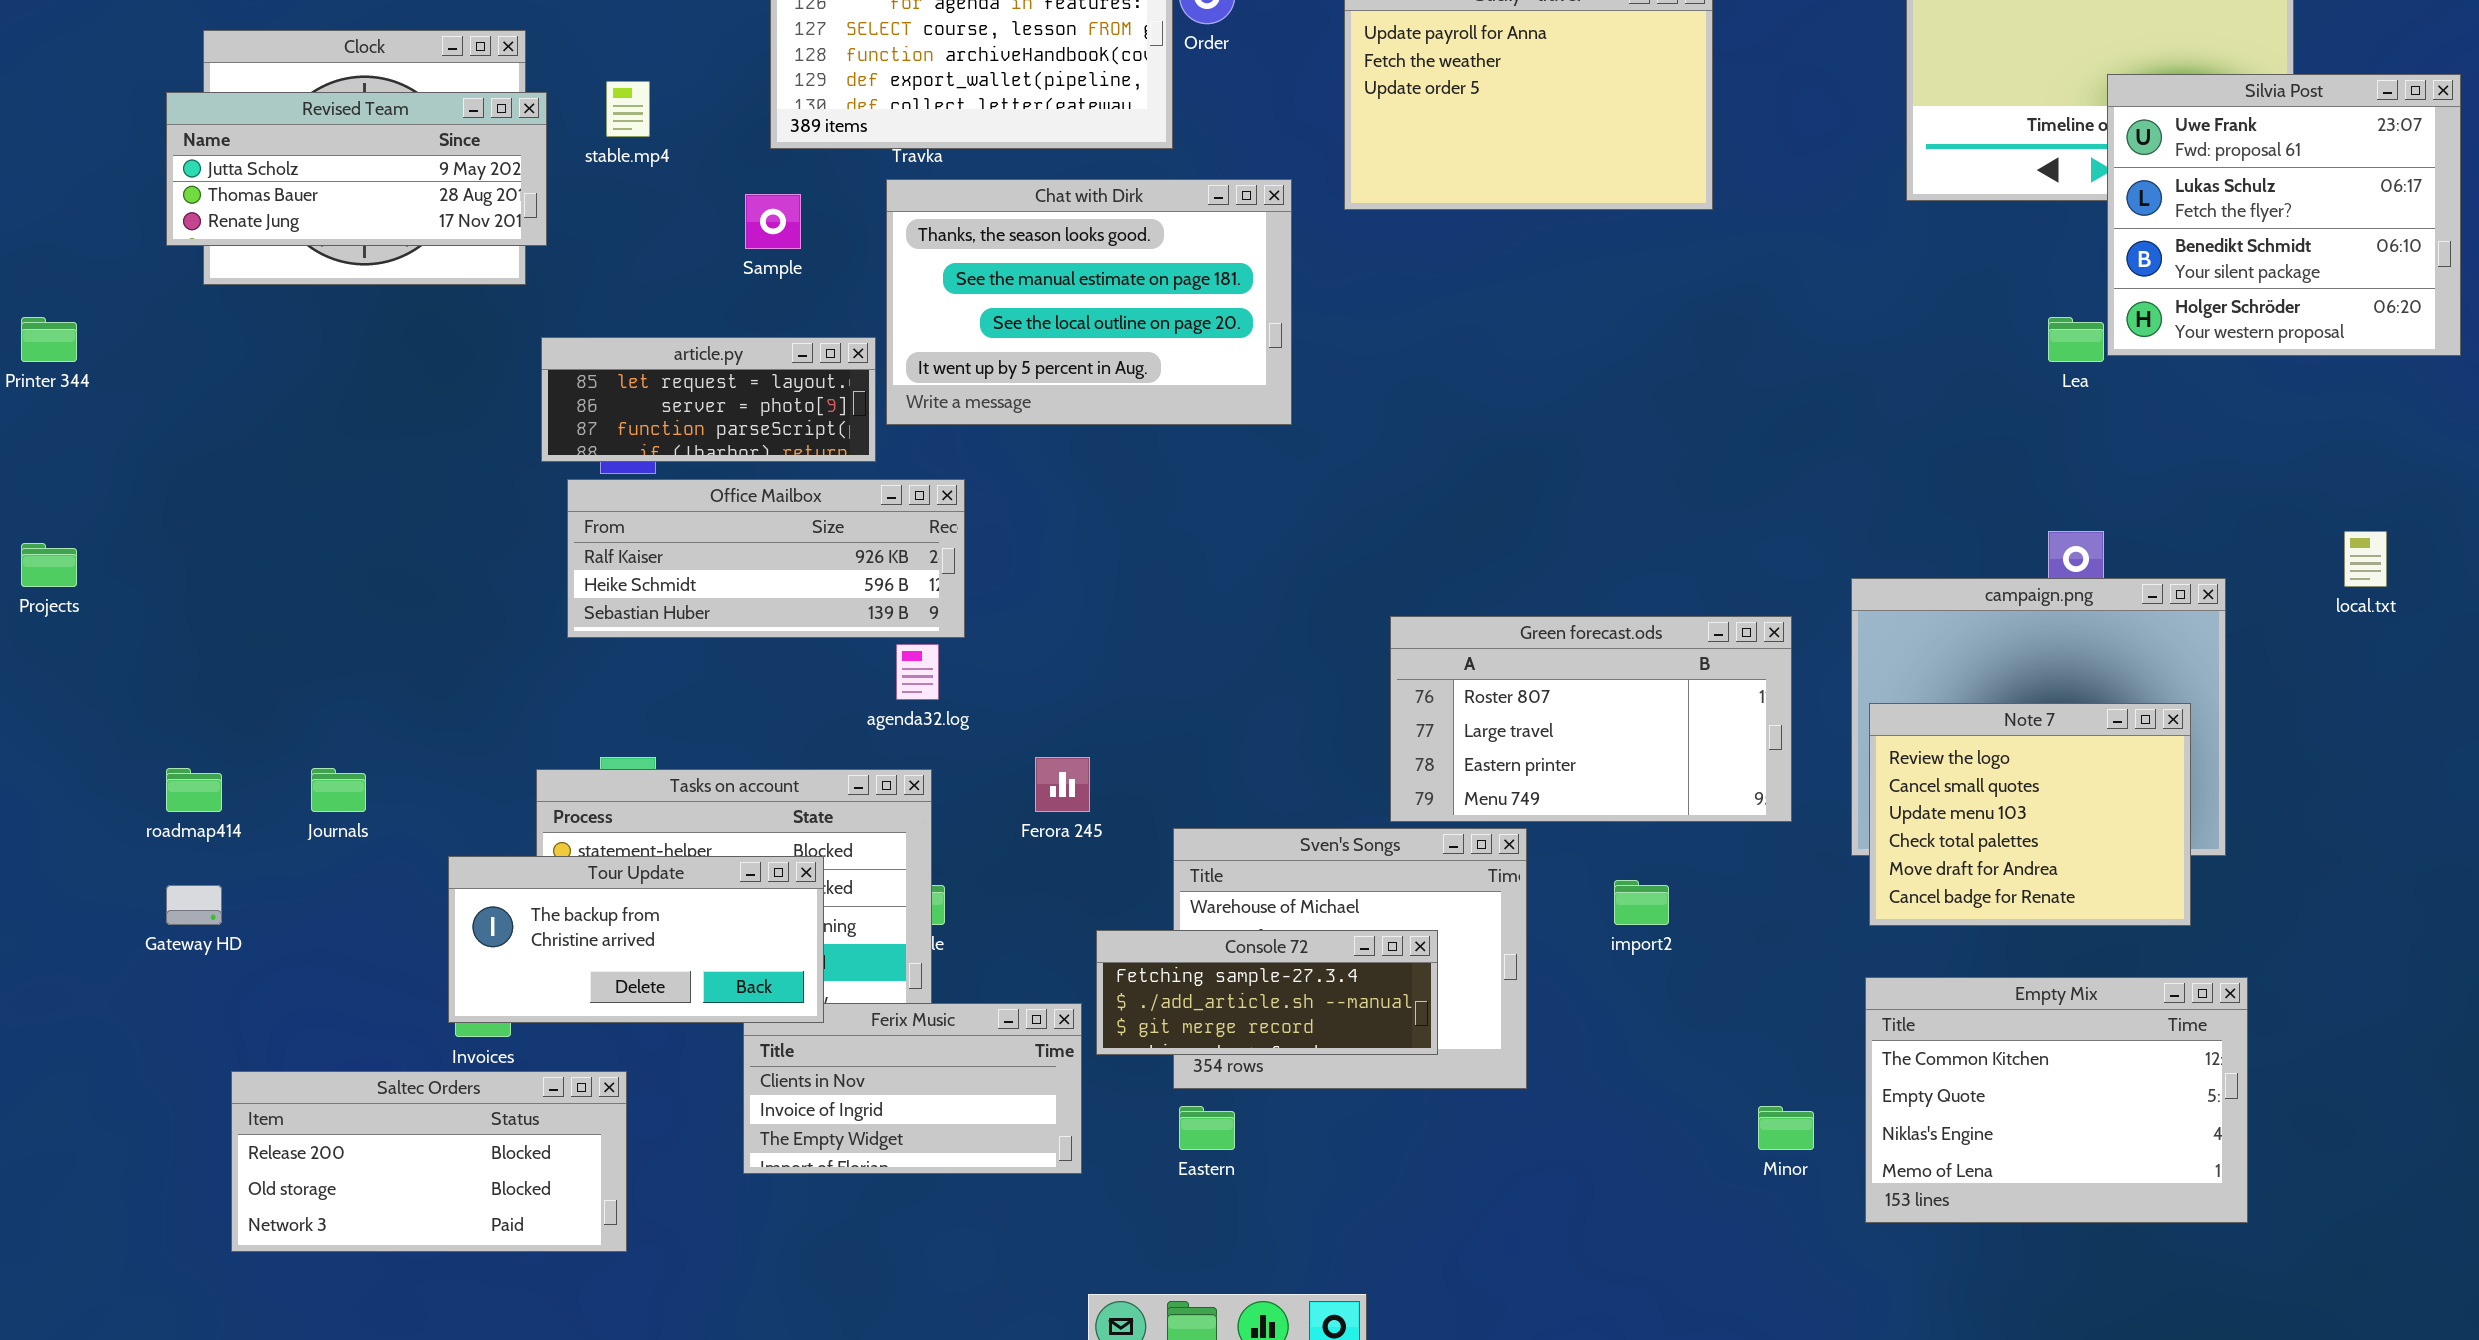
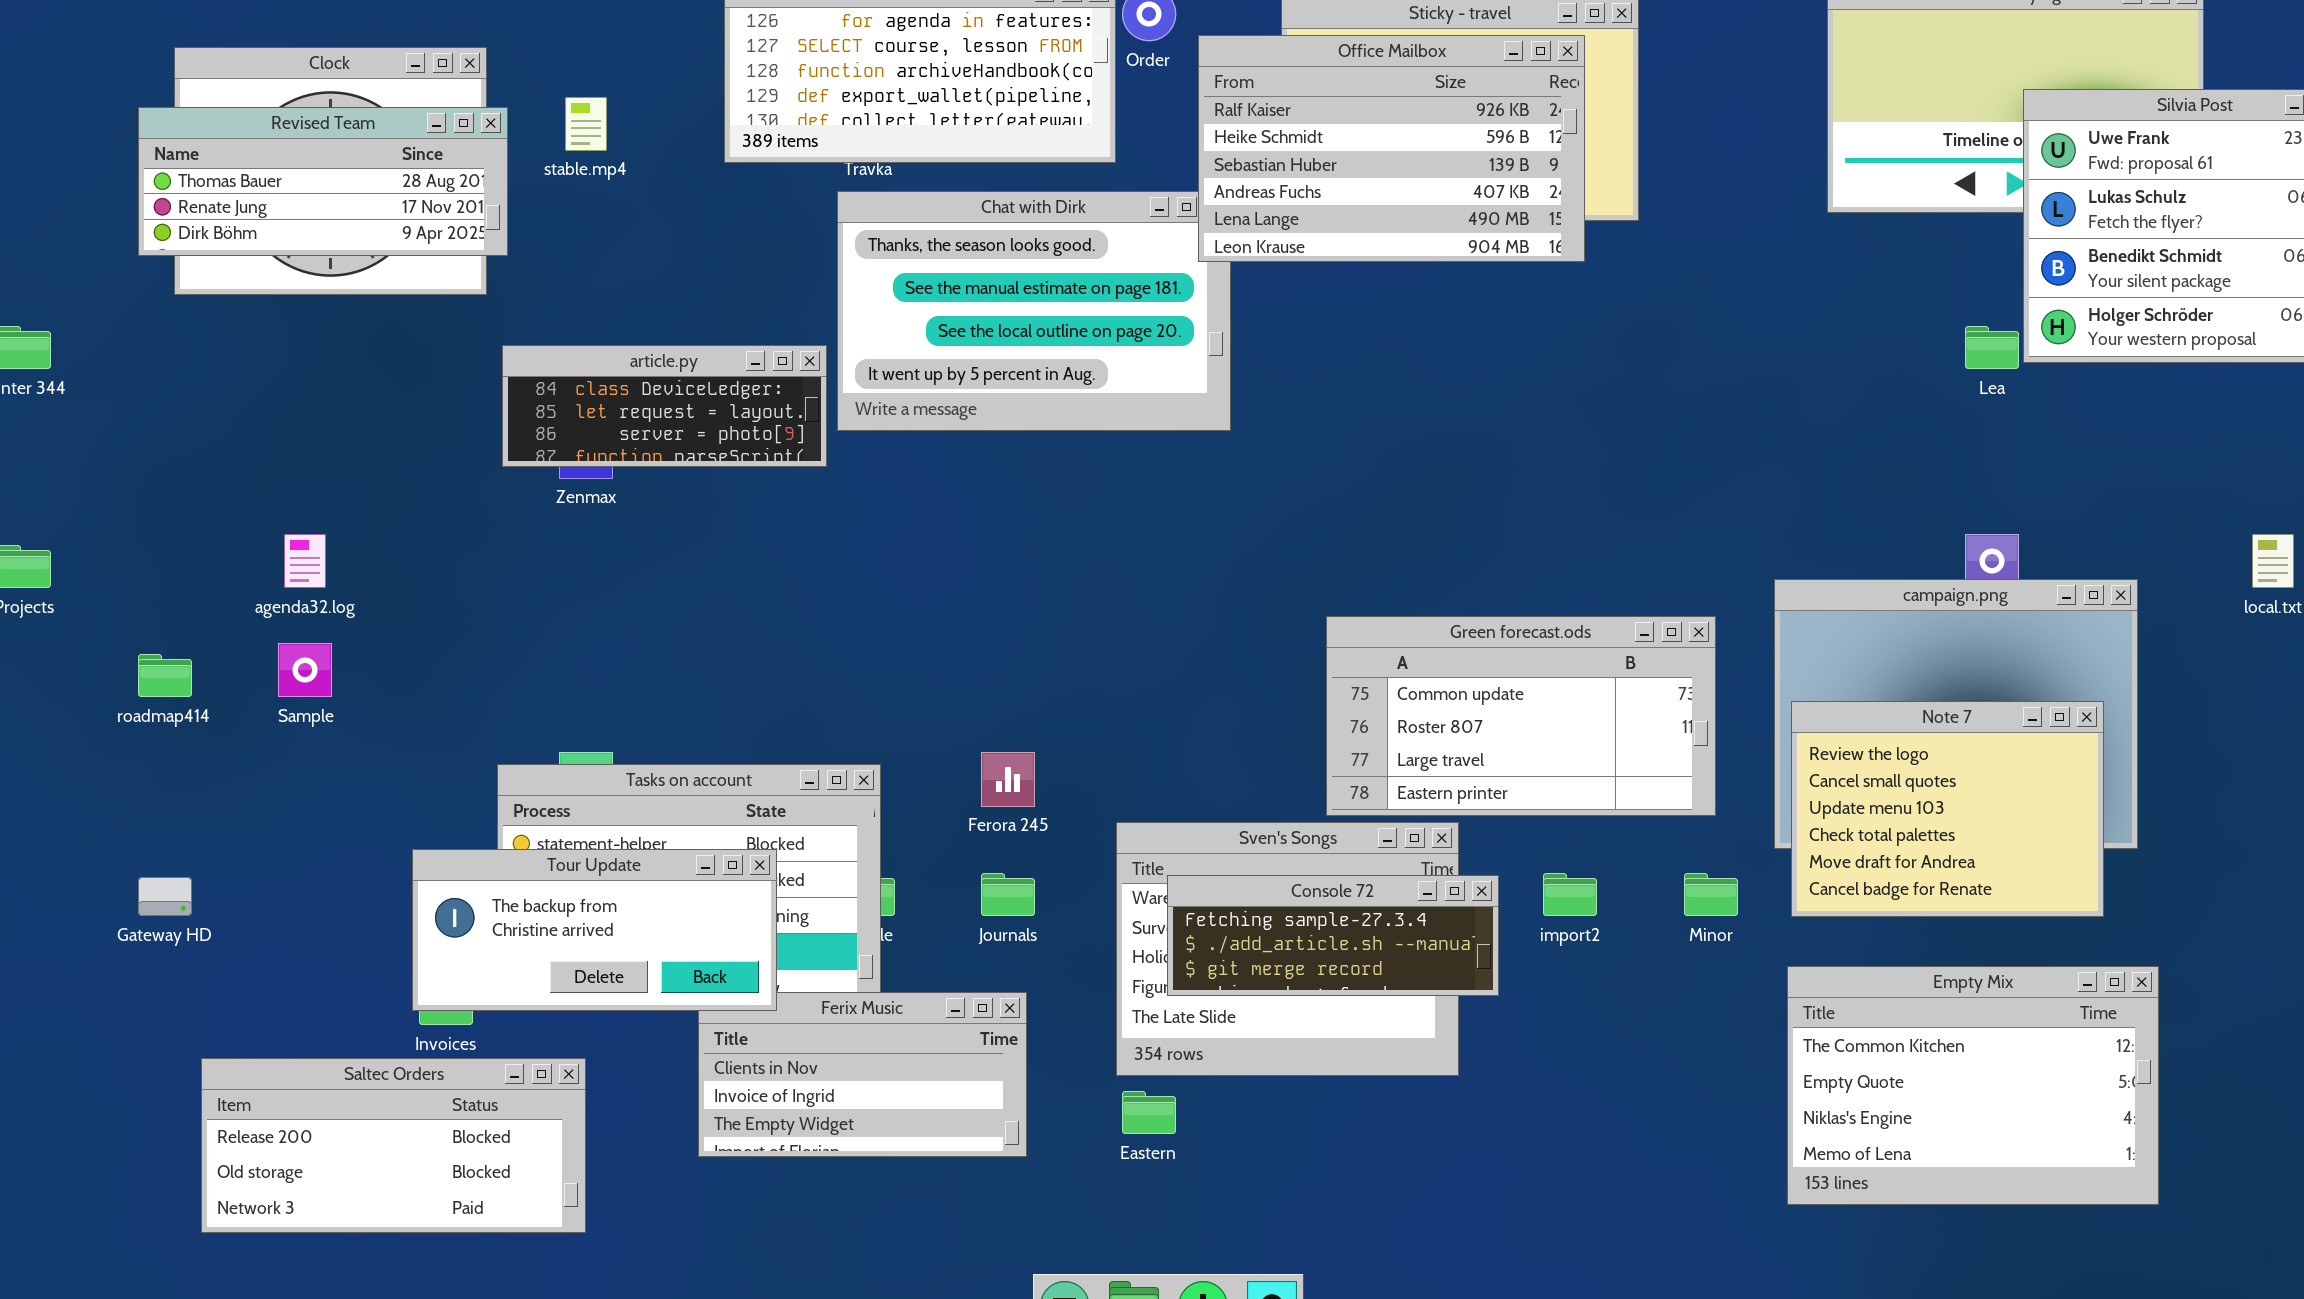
Revised Team: [166,92,547,246] -> [138,107,508,256], scrolled down 1 row
Sample: [745,194,801,249] -> [278,643,332,697], moved
article.py: [541,337,876,462] -> [502,345,827,467], scrolled up 1 row
Office Mailbox: [567,479,965,638] -> [1198,35,1585,262], moved, resized
Green forecast.ods: [1390,616,1792,822] -> [1326,616,1716,816], scrolled up 1 row
agenda32.log: [896,644,939,700] -> [284,534,326,588], moved
roadmap414: [166,768,222,812] -> [138,654,192,697], moved
Journals: [311,768,366,812] -> [981,873,1035,916], moved
Console 72: [1096,930,1438,1055] -> [1167,875,1499,996], moved
Minor: [1758,1106,1814,1150] -> [1684,873,1738,916], moved

